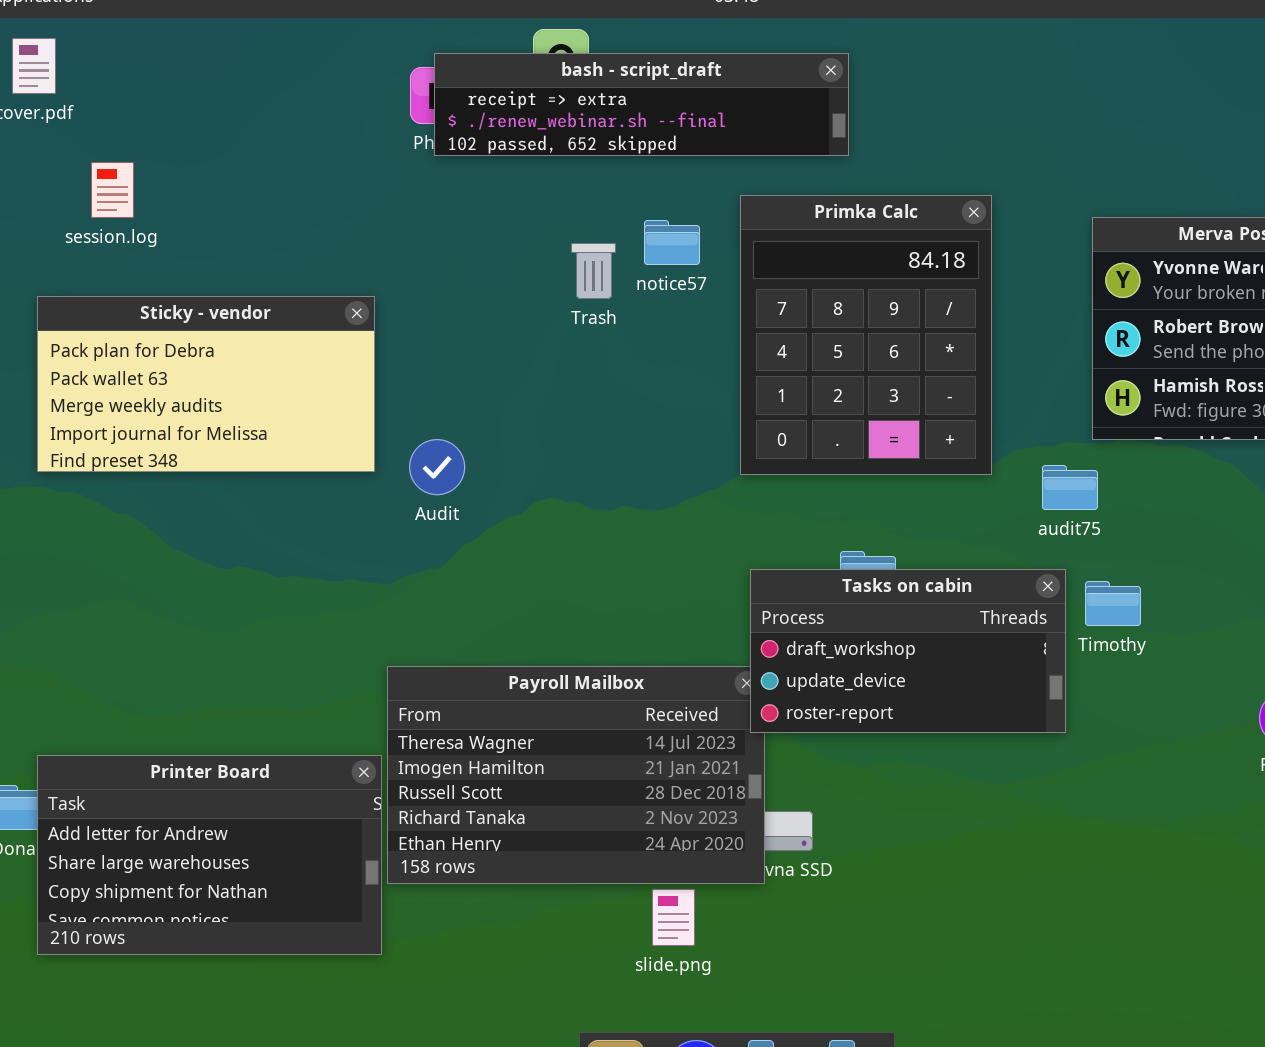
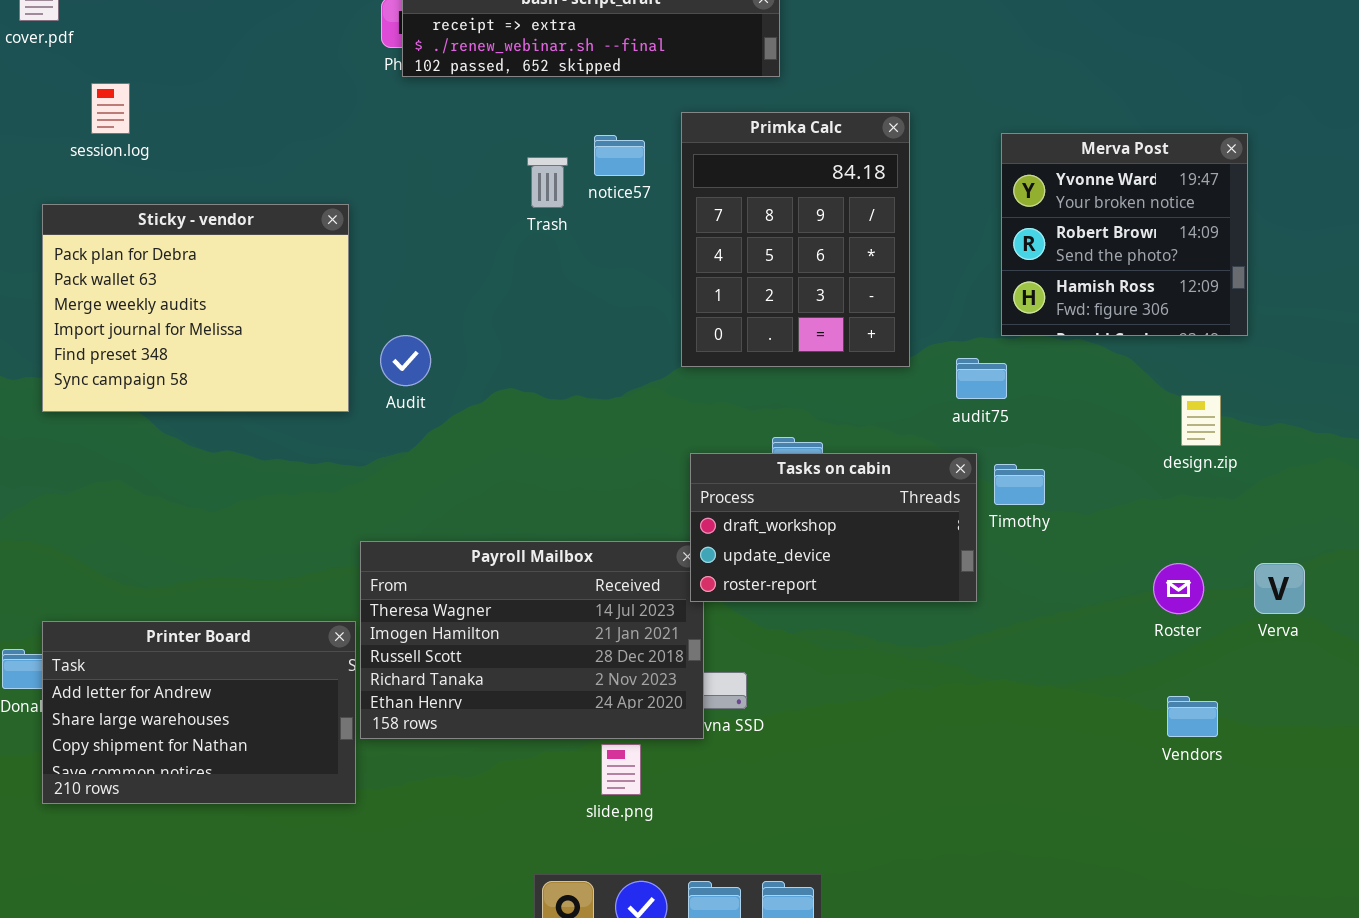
Sticky - vendor: [37,296,375,472] -> [42,204,349,412], resized

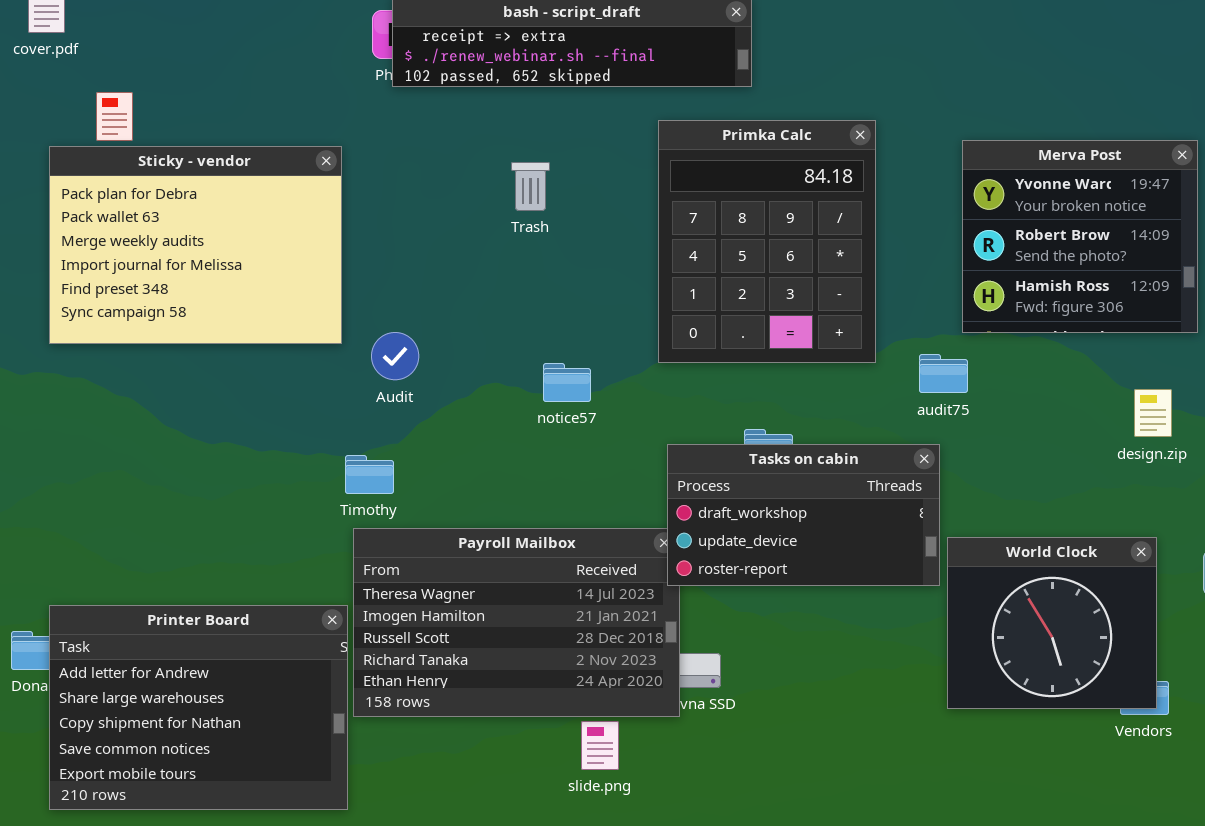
notice57: [594,135,645,176] -> [543,363,591,402], moved
Sticky - vendor: [42,204,349,412] -> [49,146,342,344], moved
Timothy: [994,464,1045,505] -> [345,455,394,494], moved
World Clock: none -> [947,537,1157,709], opened
Printer Board: [42,621,356,804] -> [49,605,348,810], resized

